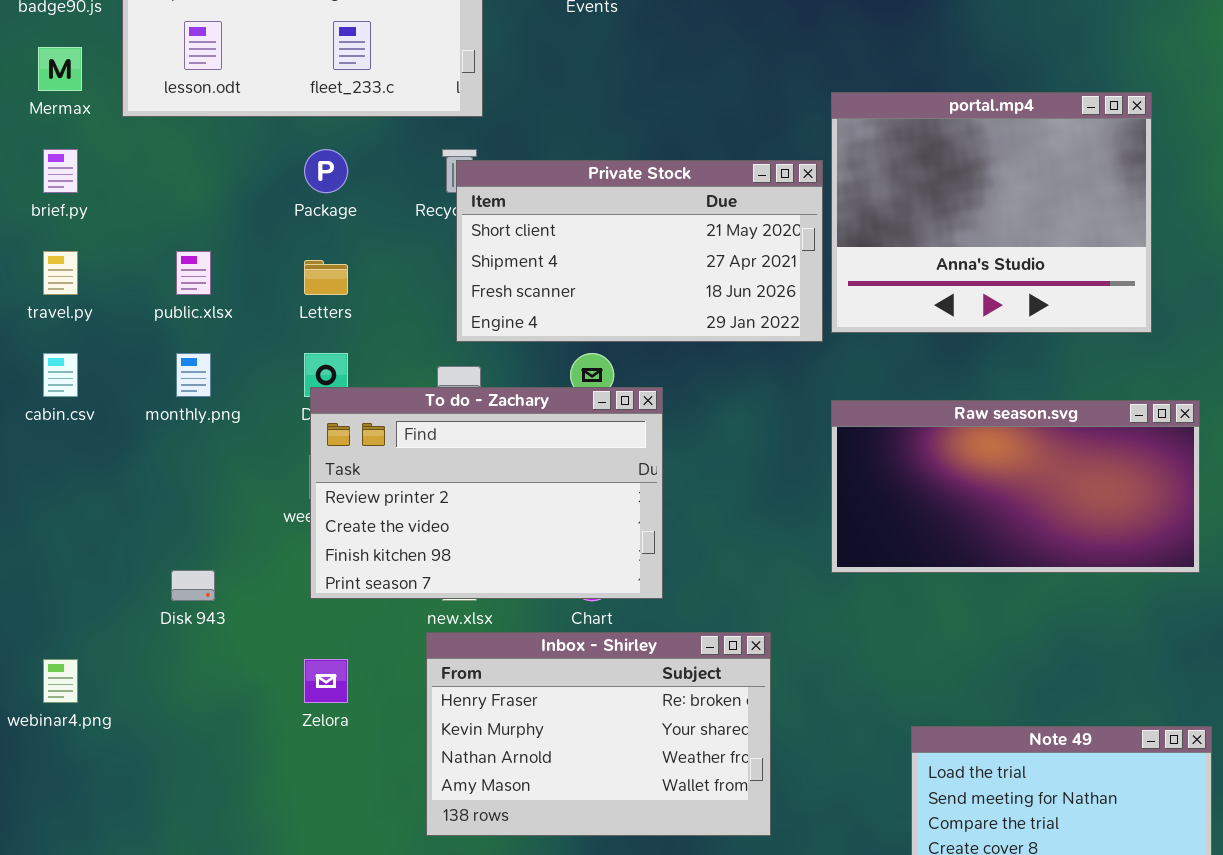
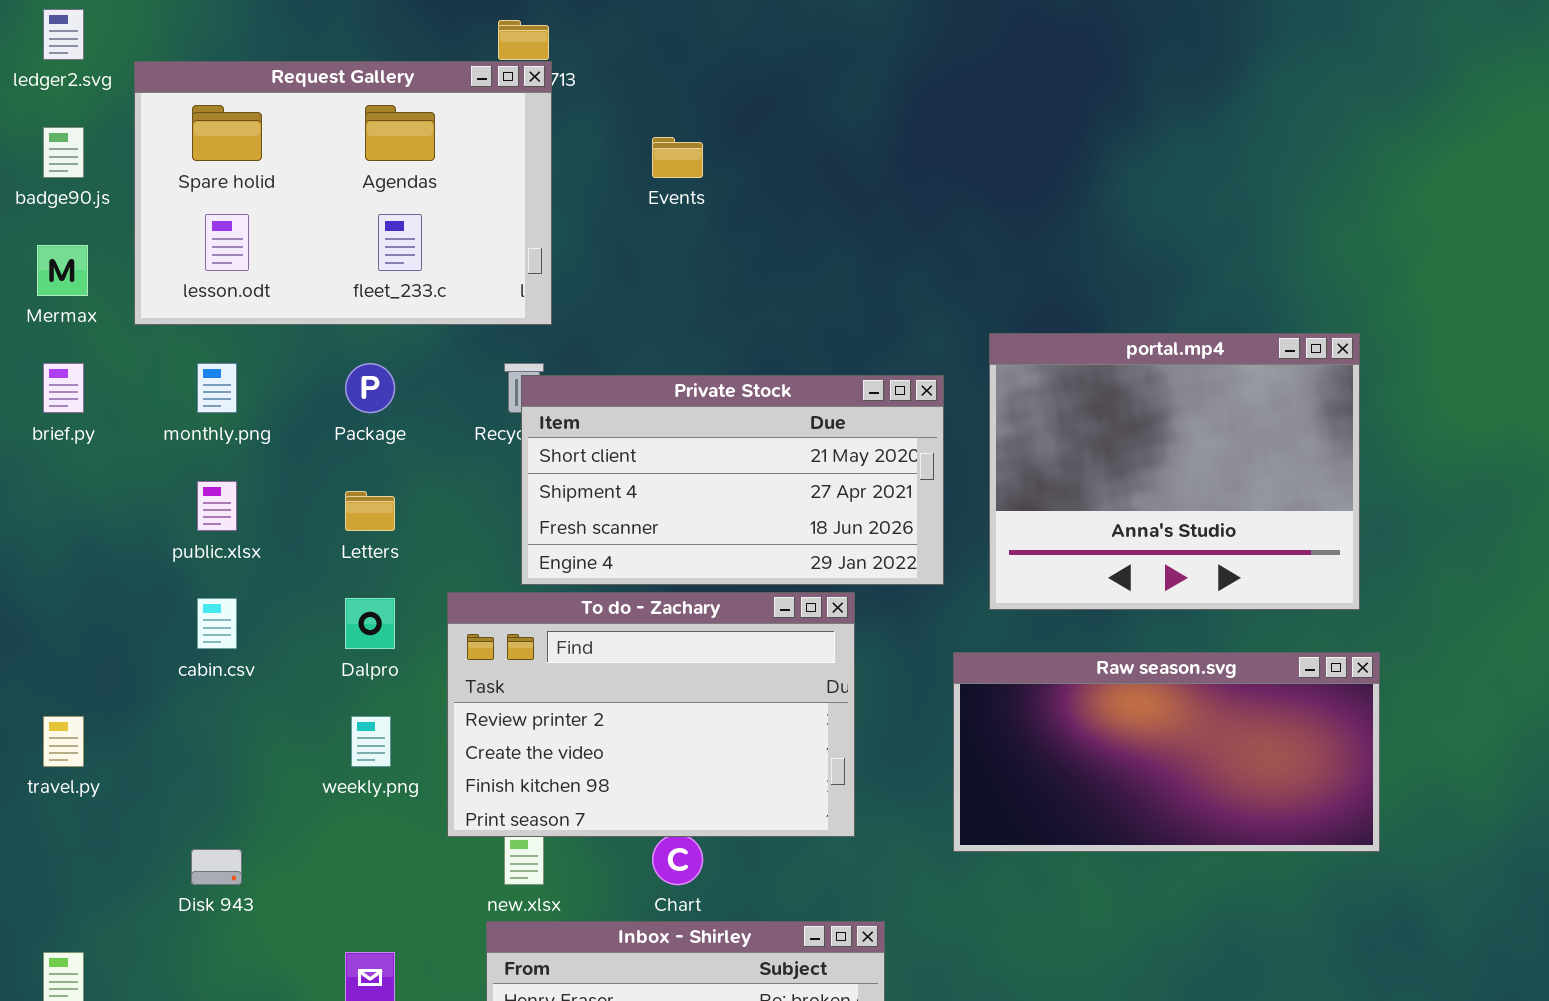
portal.mp4: [831,92,1152,333] -> [989,333,1360,610], moved
travel.py: [43,251,78,295] -> [43,716,84,767], moved
cabin.csv: [43,353,78,397] -> [197,598,237,649], moved
monthly.png: [176,353,211,397] -> [197,363,237,413], moved
To do - Zachary: [310,387,663,599] -> [447,592,855,837], moved

